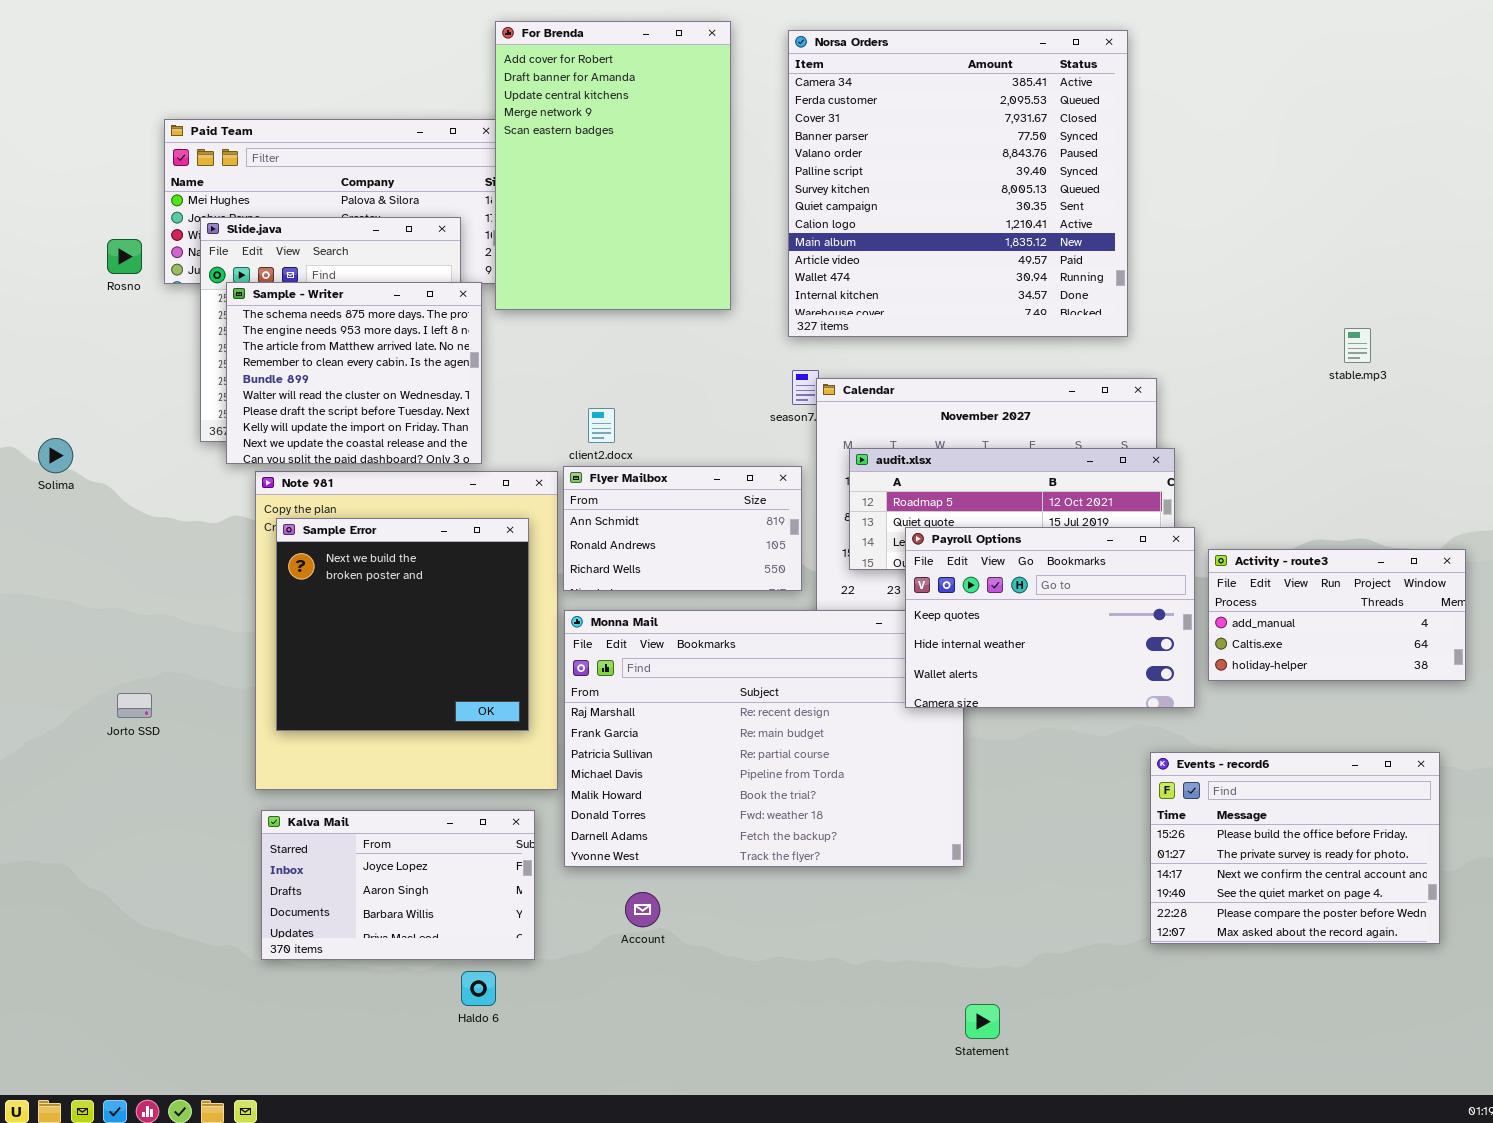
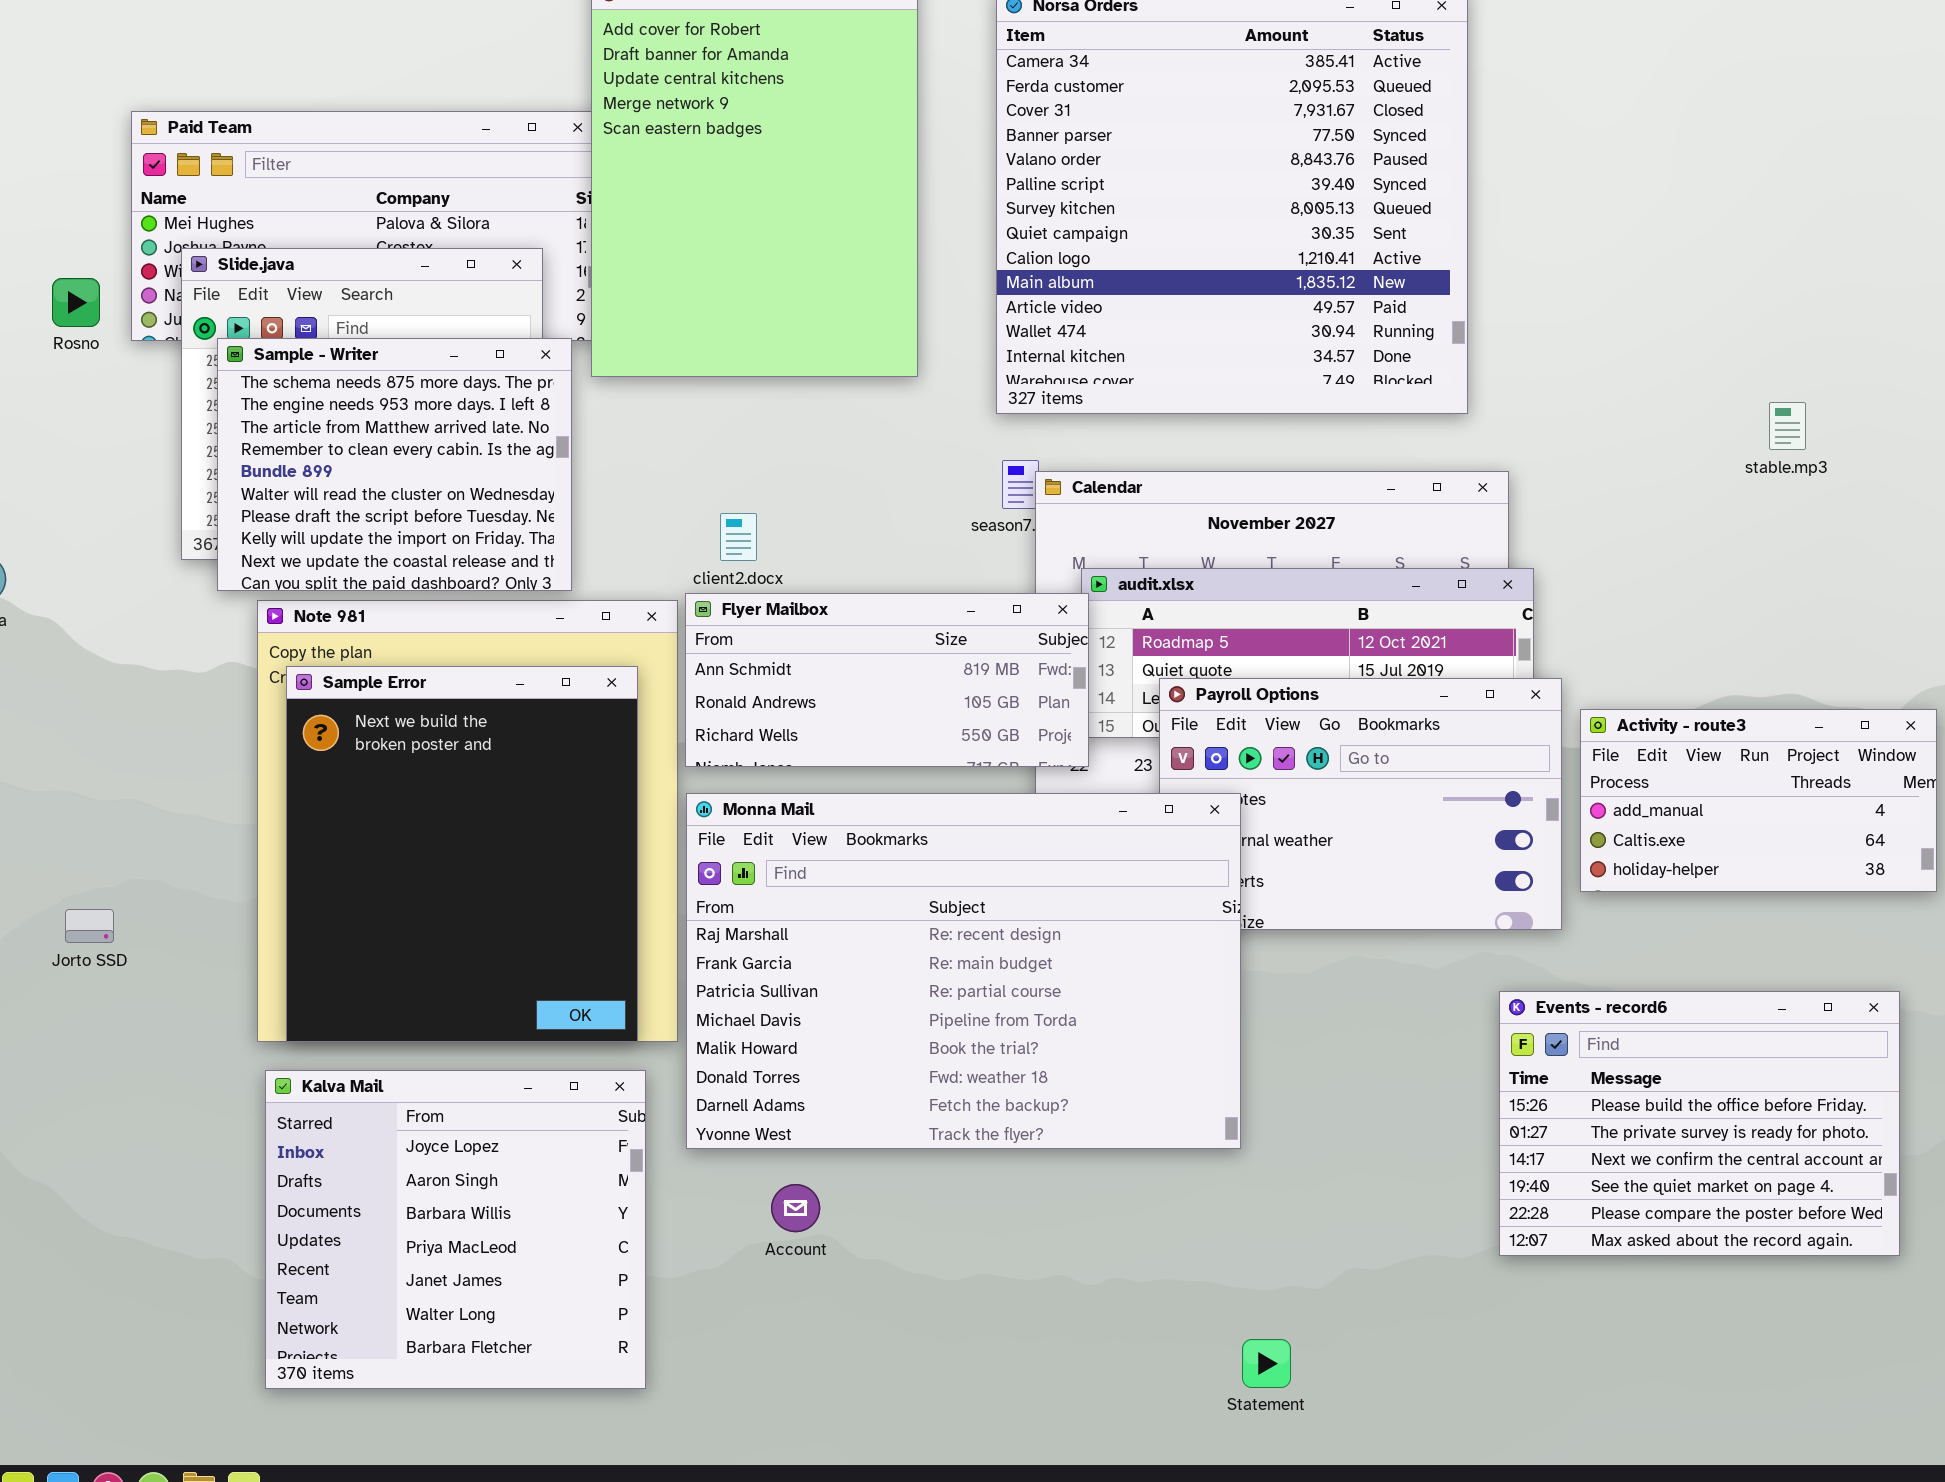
Flyer Mailbox: [563,466,802,591] -> [685,593,1089,767], resized
Sample Error: [276,518,529,731] -> [286,666,638,1042], resized
Monna Mail: [564,610,964,867] -> [686,793,1241,1149], raised
Kalva Mail: [261,810,535,960] -> [265,1070,646,1389], resized

